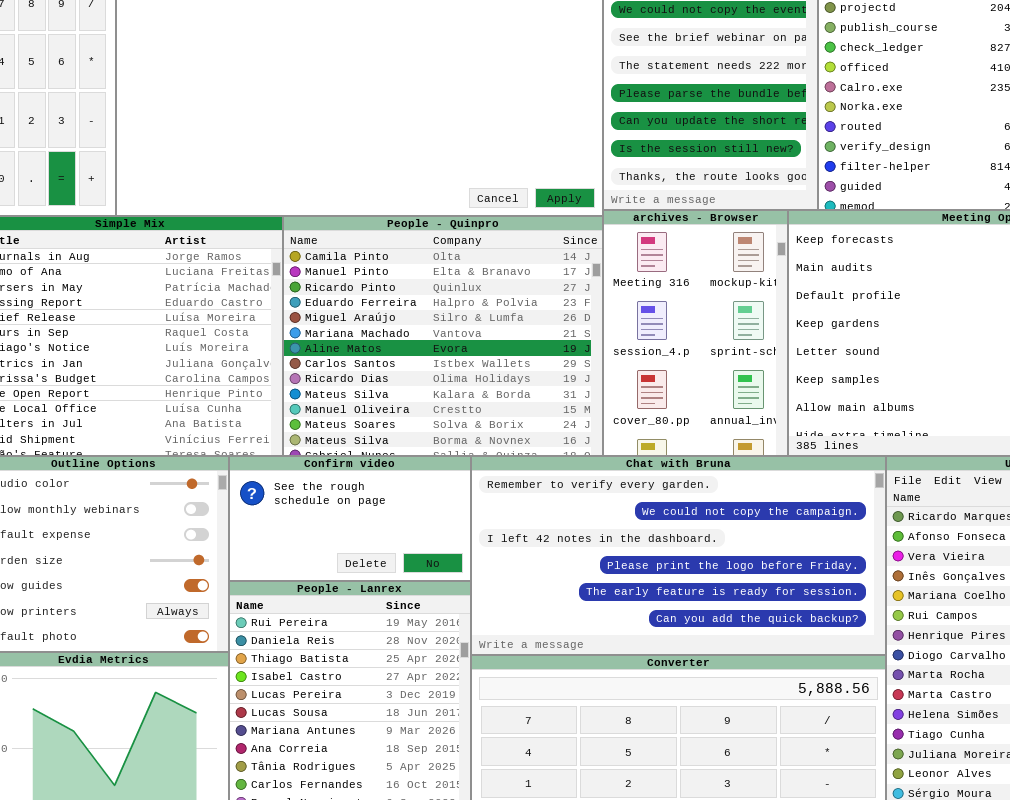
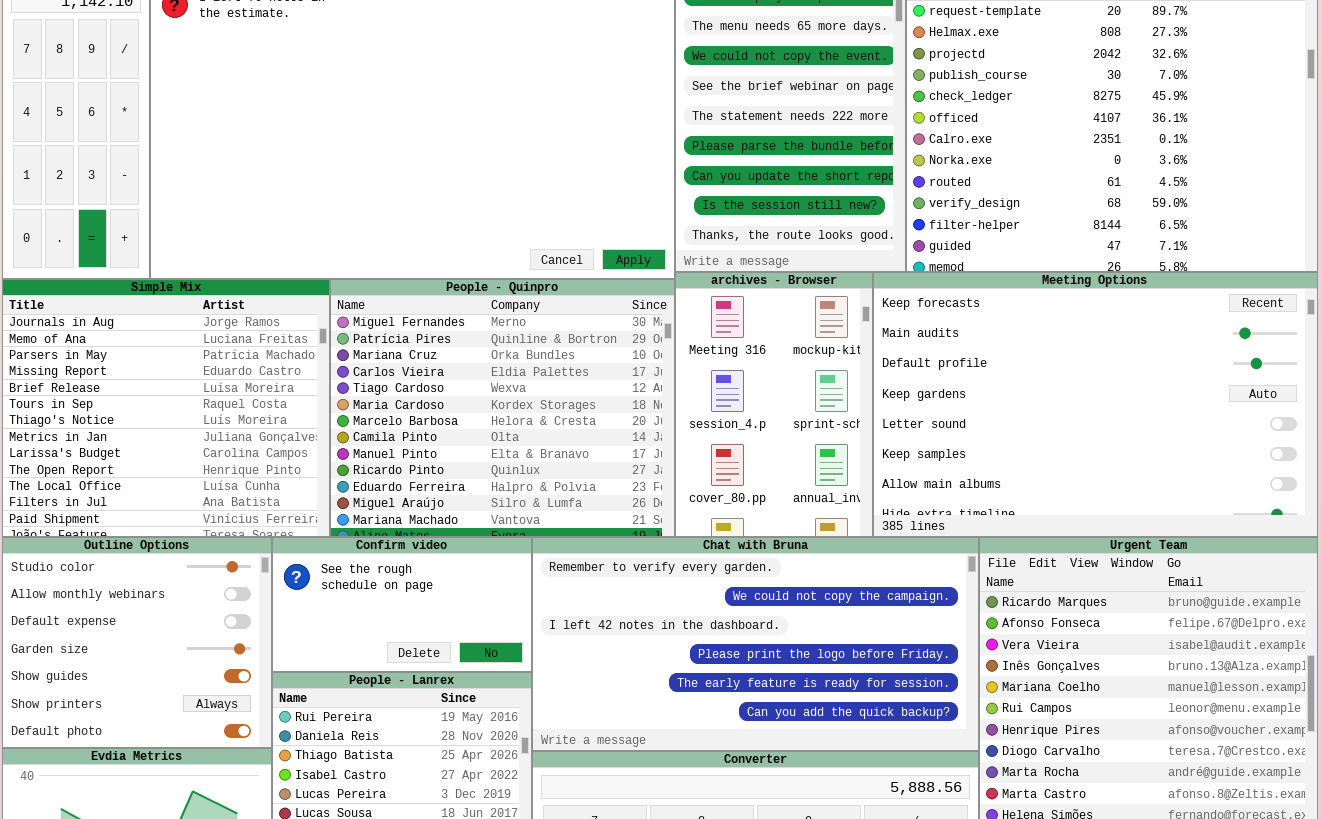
People - Quinpro: [283,216,603,456] -> [330,279,675,537], scrolled up 7 rows

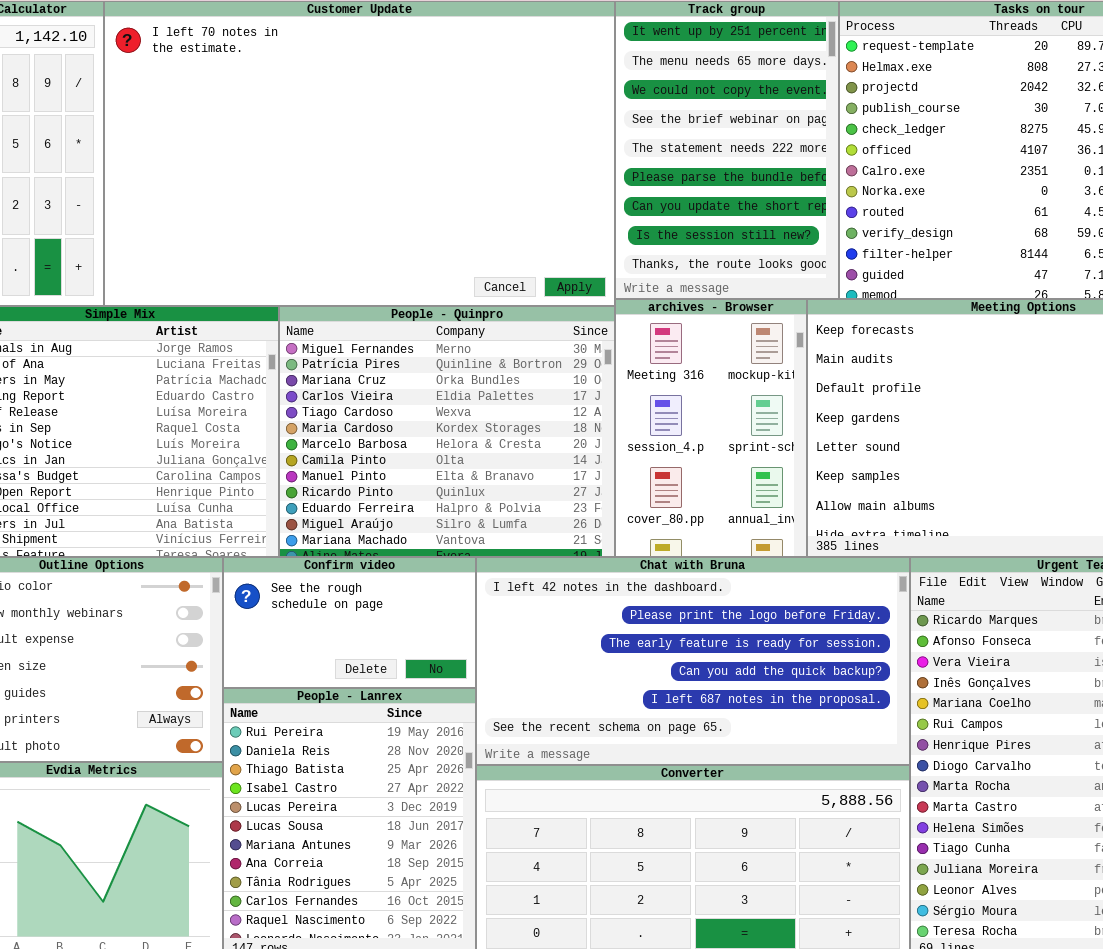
Chat with Bruna: [532,537,979,751] -> [476,557,910,765], scrolled down 2 rows

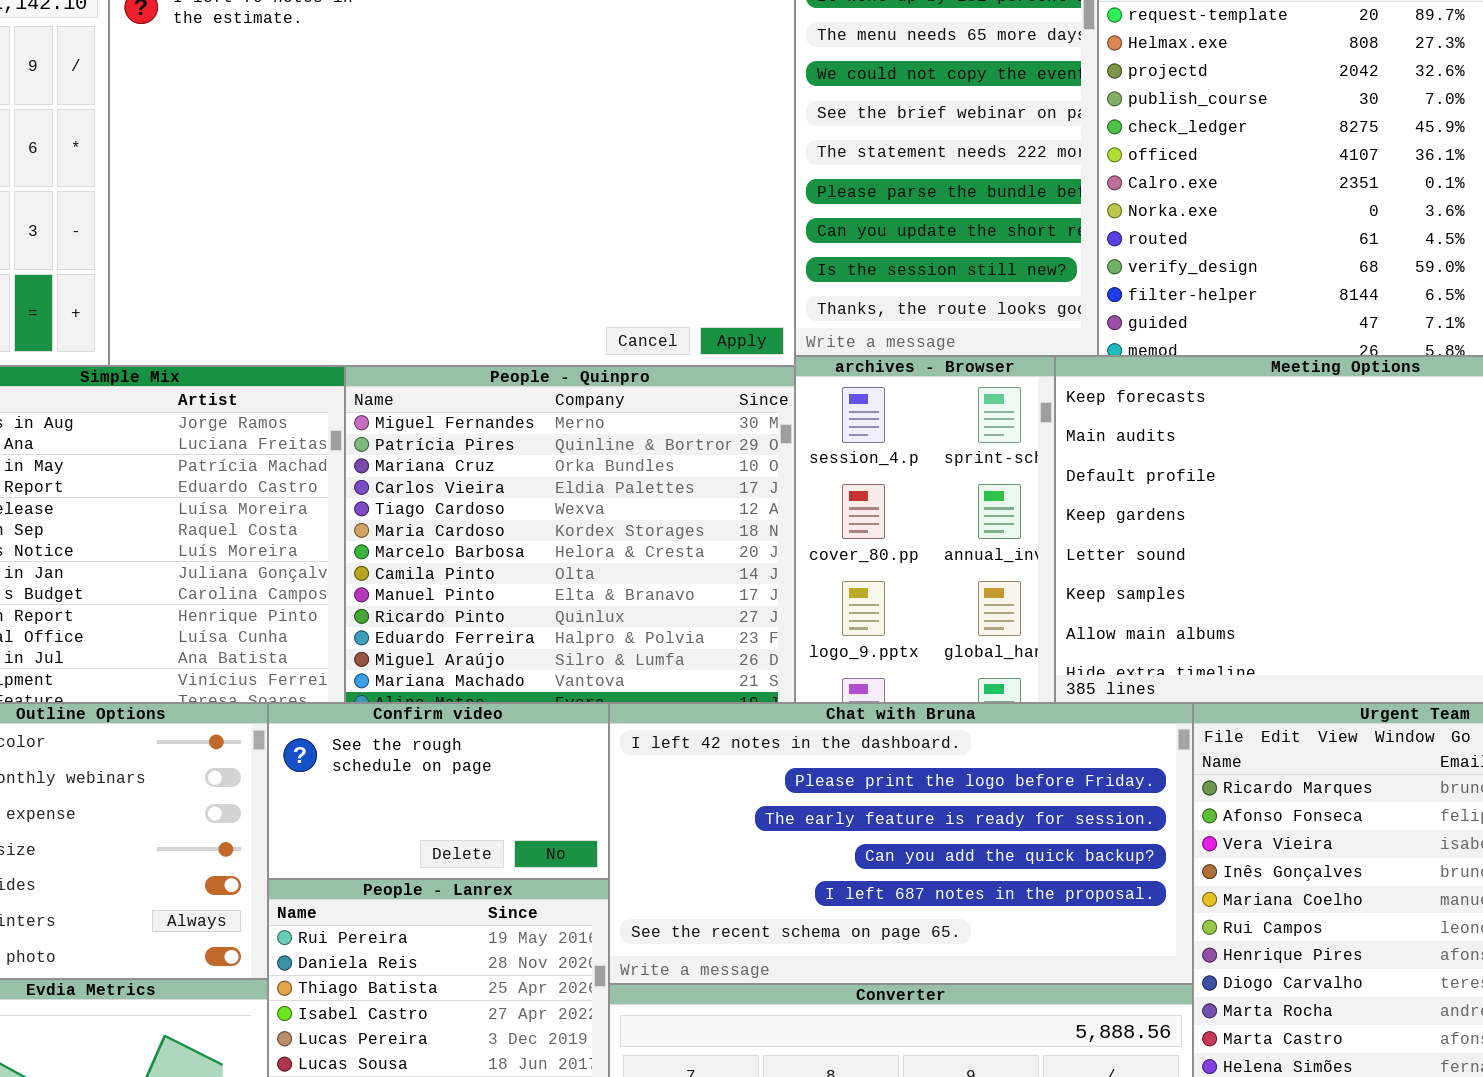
archives - Browser: [615,299,807,557] -> [795,356,1055,703], scrolled down 1 row

